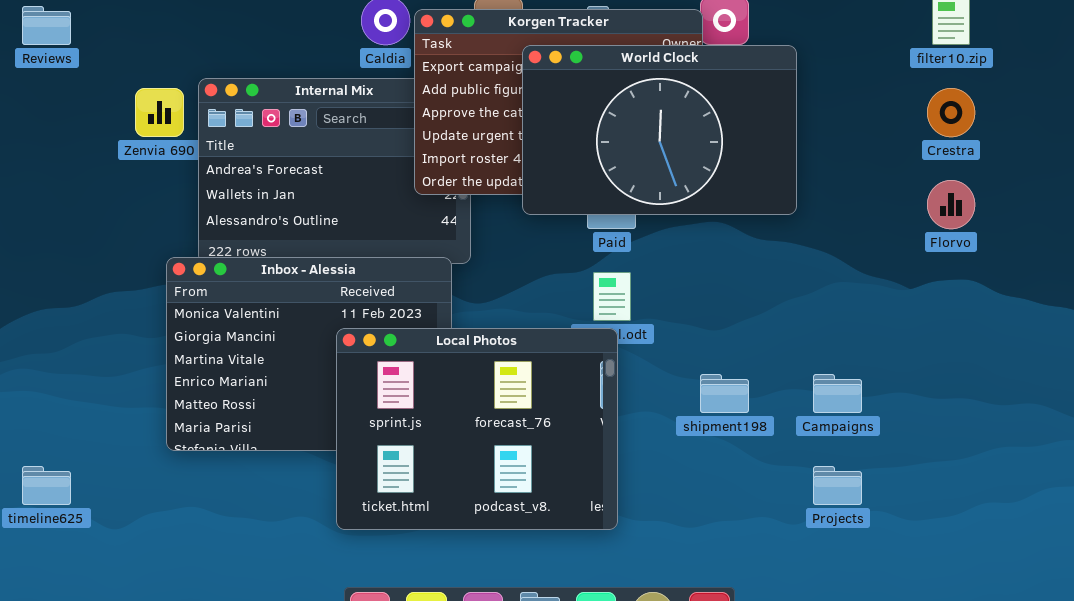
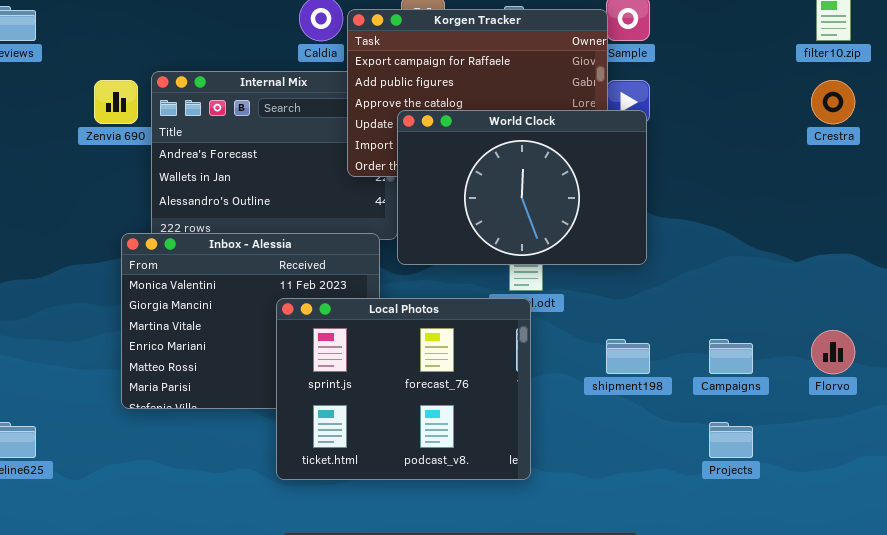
World Clock: [522,45,797,215] -> [397,110,647,265], moved
Florvo: [927,180,975,229] -> [811,330,855,374], moved

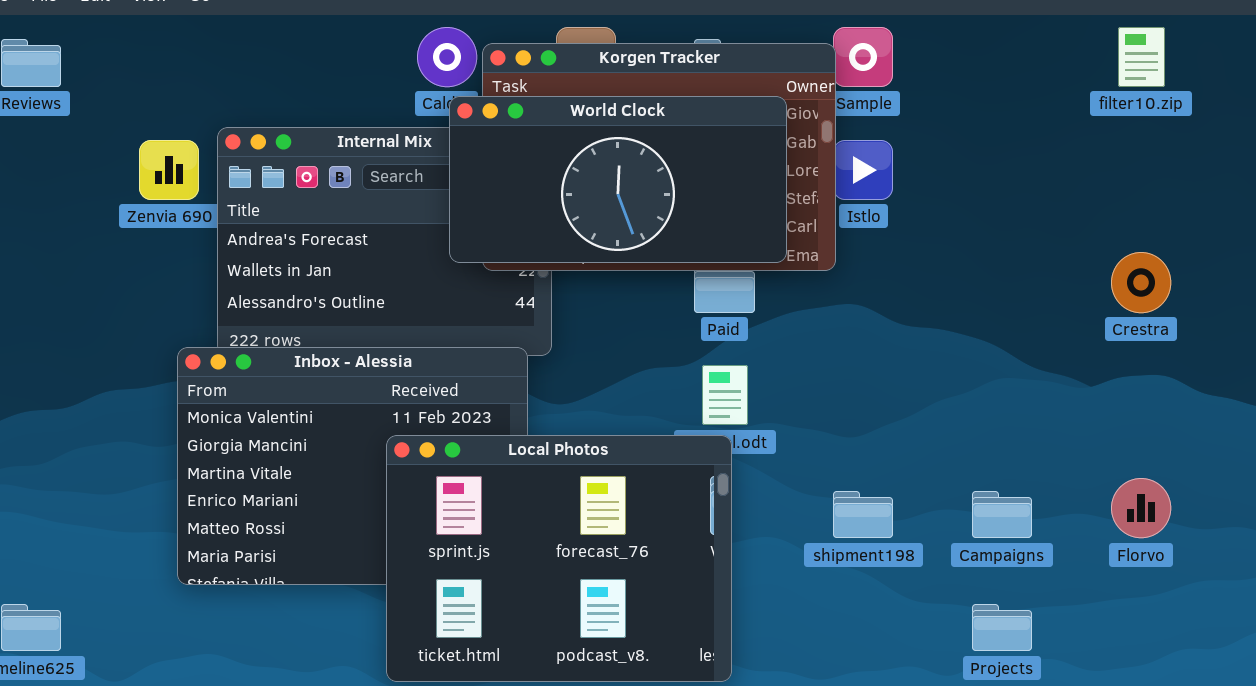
Crestra: [811,80,855,124] -> [1111,252,1171,313], moved
World Clock: [397,110,647,265] -> [449,96,787,263], moved, resized

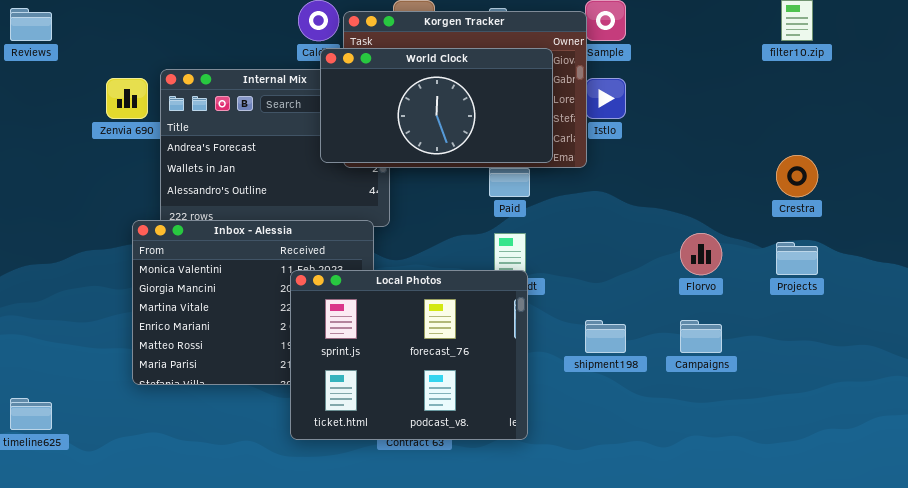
Local Photos: [386,435,732,682] -> [290,270,528,440], moved
Florvo: [1111,478,1171,538] -> [680,233,722,275], moved
Projects: [972,604,1032,651] -> [776,242,818,275], moved

